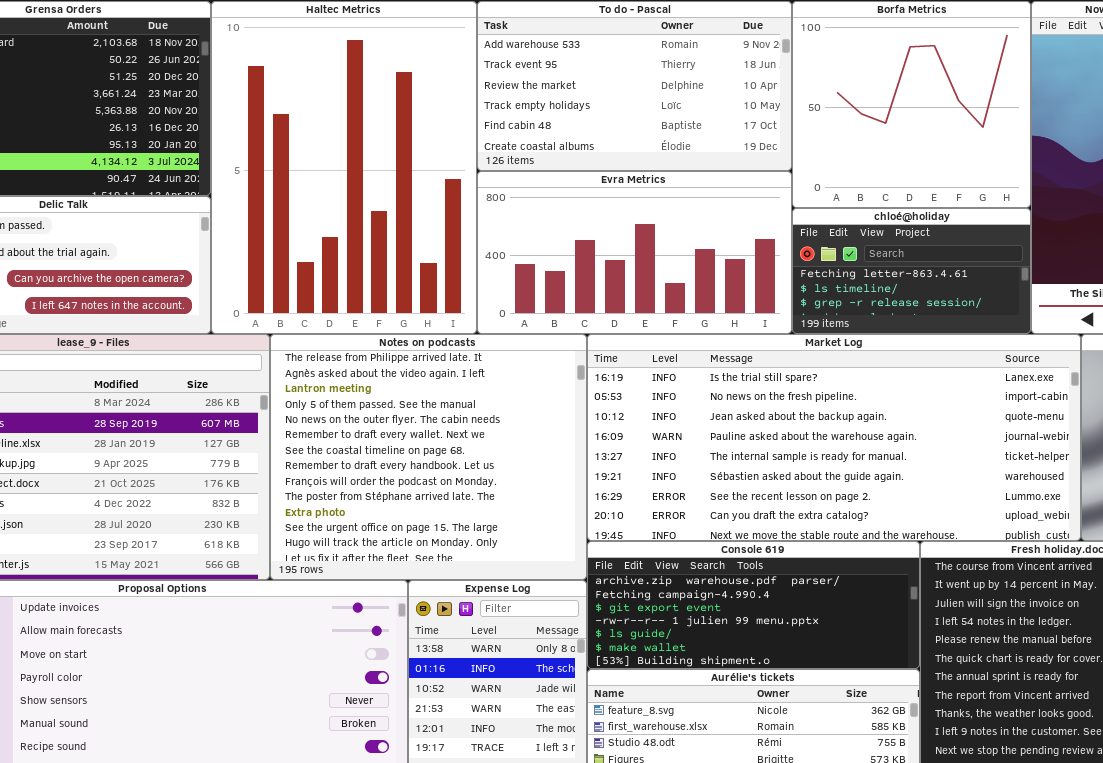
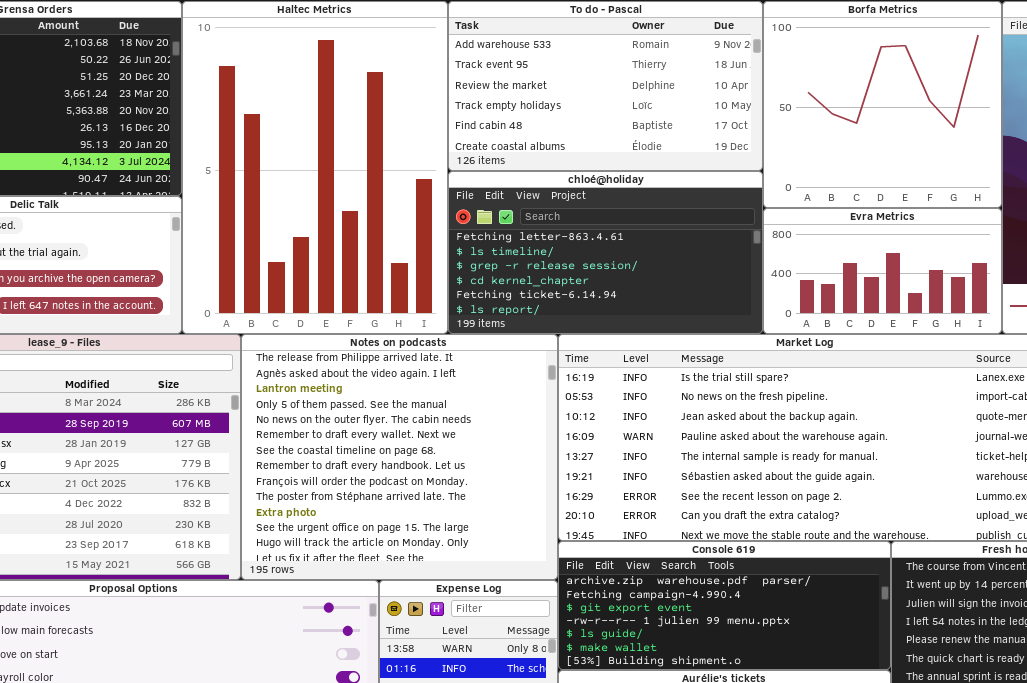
Evra Metrics: [477,171,792,334] -> [763,208,1002,334], moved, resized
chloé@holiday: [792,208,1031,334] -> [448,171,763,334], moved, resized

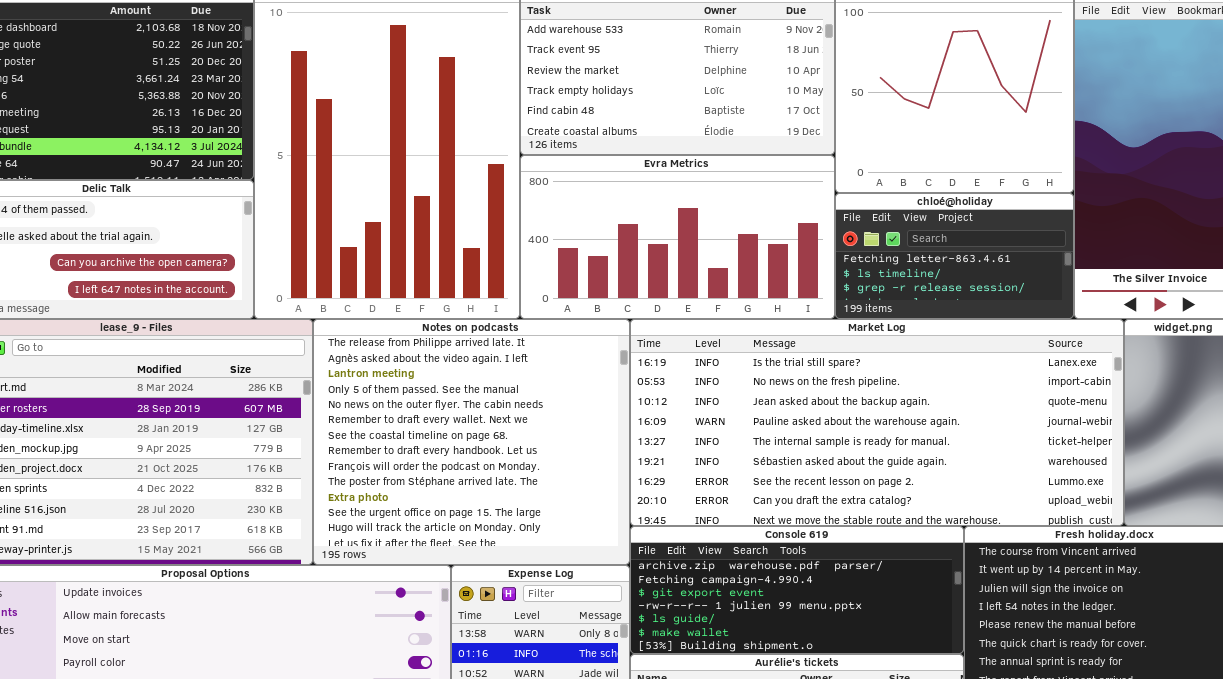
chloé@holiday: [448,171,763,334] -> [835,193,1074,319], moved, resized
Evra Metrics: [763,208,1002,334] -> [520,155,835,319], moved, resized

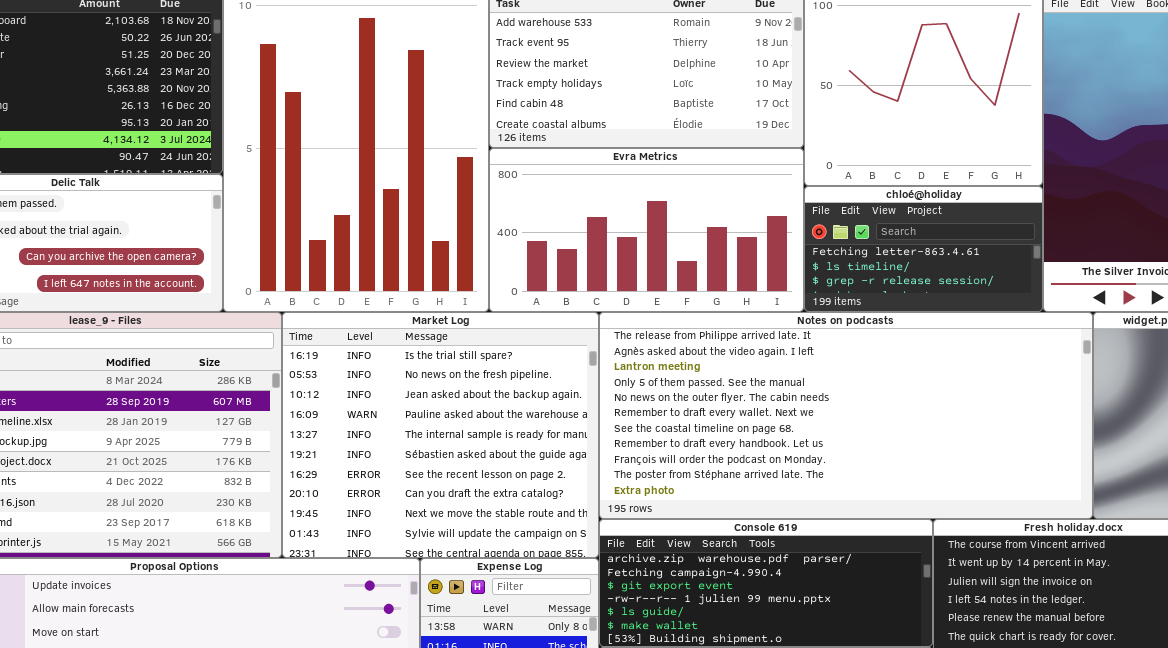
Notes on podcasts: [313,319,630,565] -> [599,312,1093,519], moved, resized
Market Log: [630,319,1124,526] -> [282,312,599,558], moved, resized

